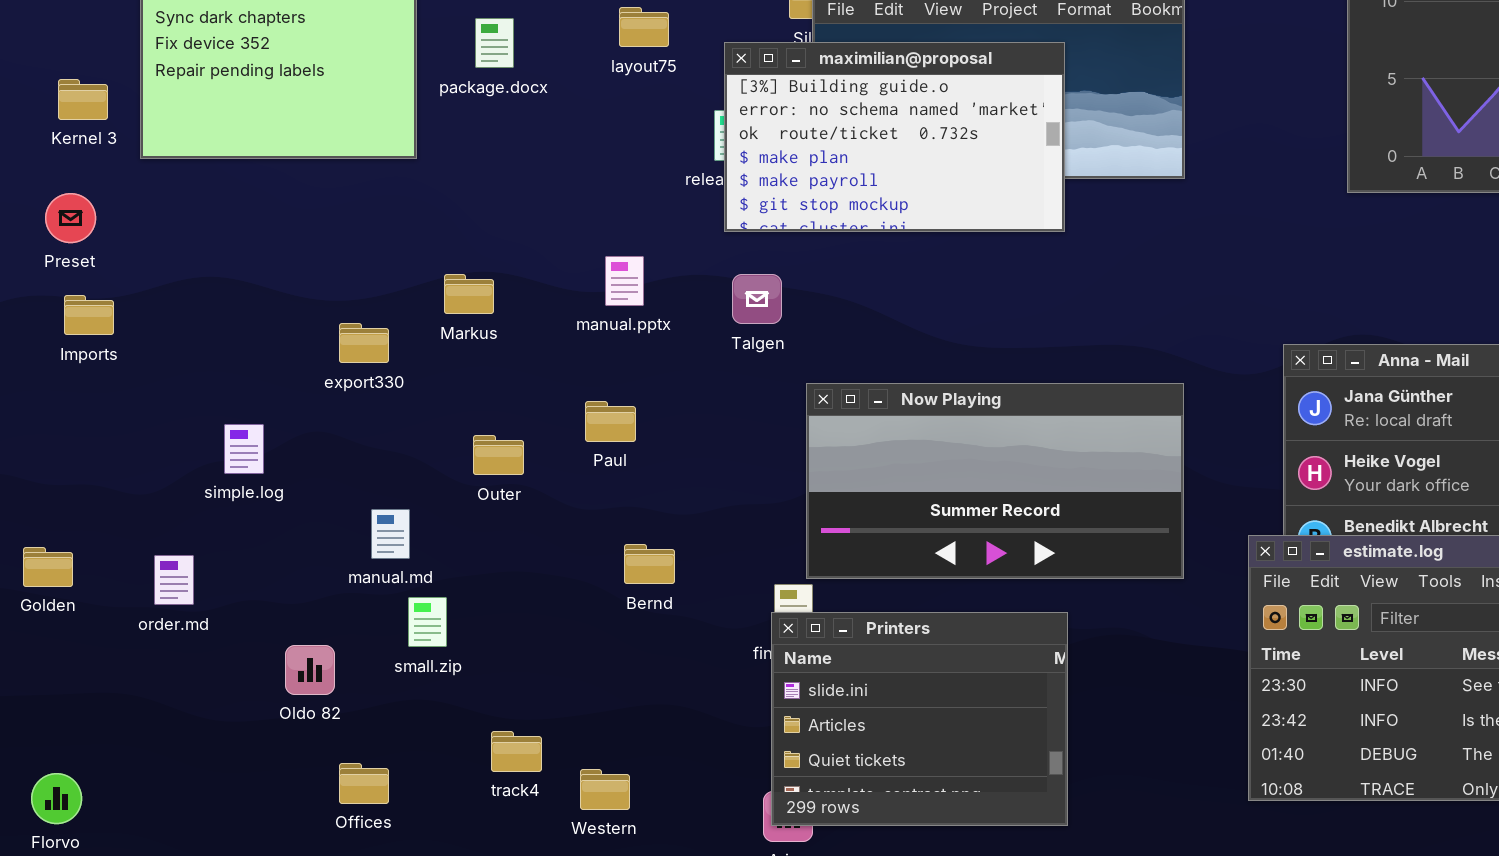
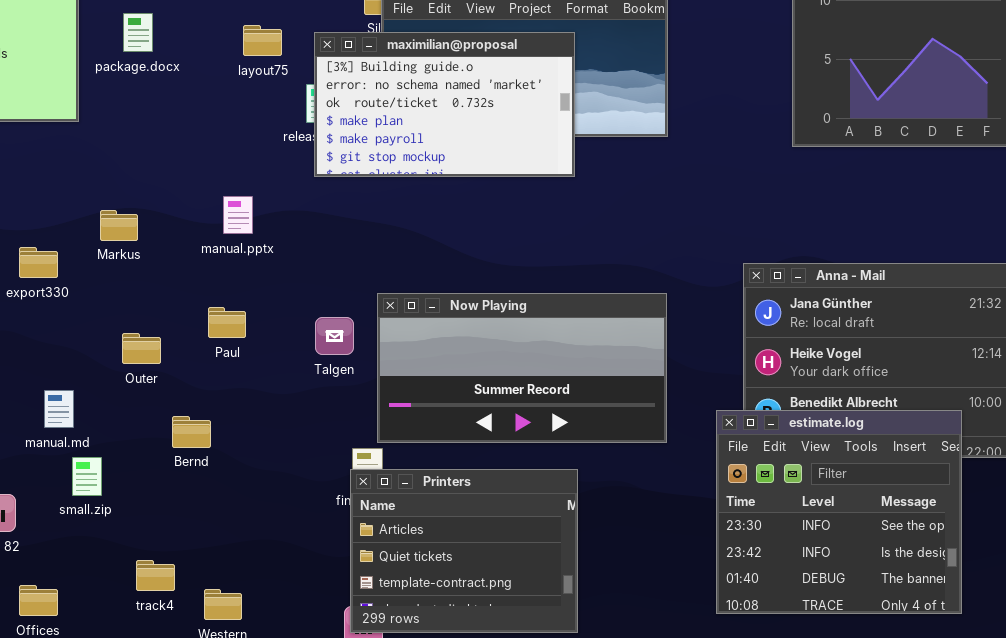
layout75: [619,7,669,47] -> [243,25,282,56], moved
Talgen: [732,274,782,324] -> [315,317,354,355], moved
Bernd: [624,544,675,584] -> [172,416,211,448], moved
Printers: [771,612,1068,826] -> [350,469,578,633], scrolled down 1 row

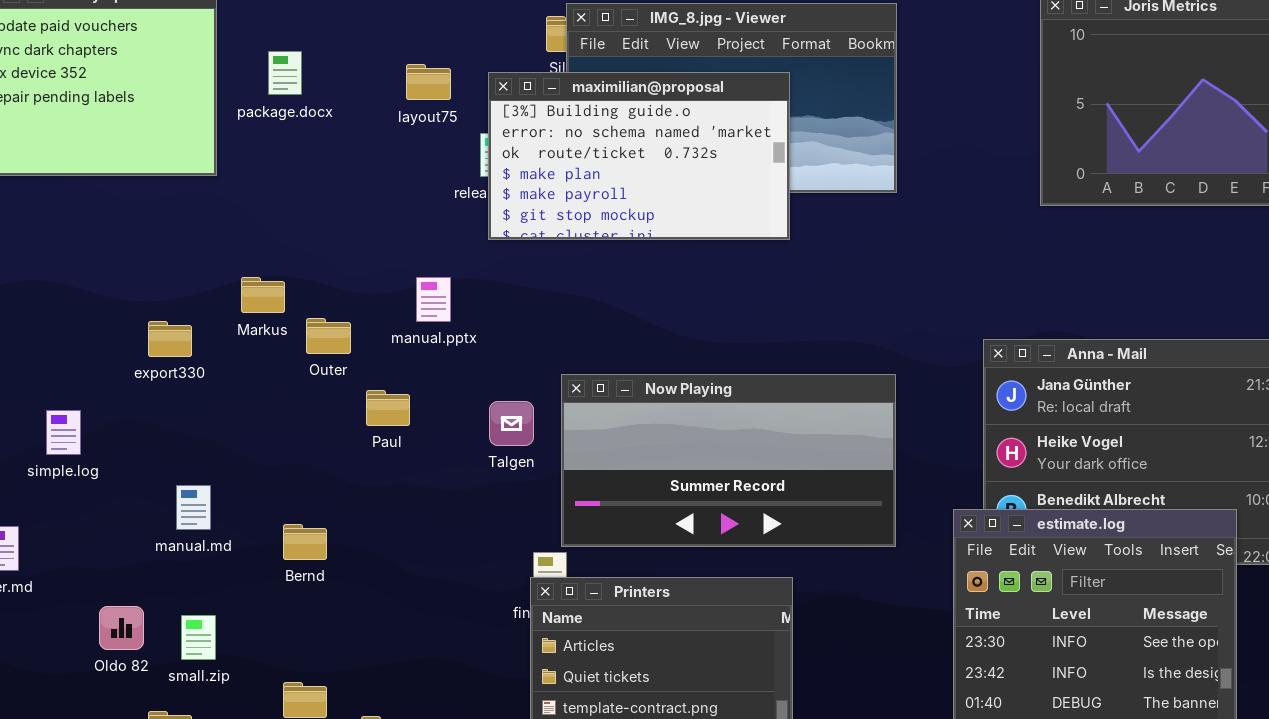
manual.pptx: [223,196,253,234] -> [416,277,451,322], moved
Outer: [122,333,161,364] -> [306,318,351,354], moved
Bernd: [172,416,211,448] -> [283,524,327,560], moved
small.zip: [72,457,102,496] -> [181,615,216,660], moved

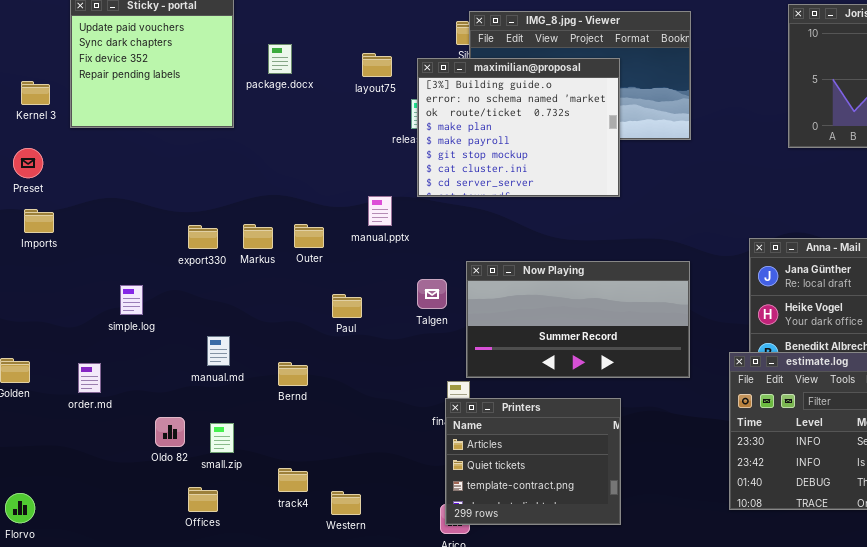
maximilian@proposal: [488,72,790,240] -> [417,58,620,197], resized
Markus: [241,277,285,313] -> [243,224,273,249], moved
Paul: [366,390,410,426] -> [332,294,362,318], moved

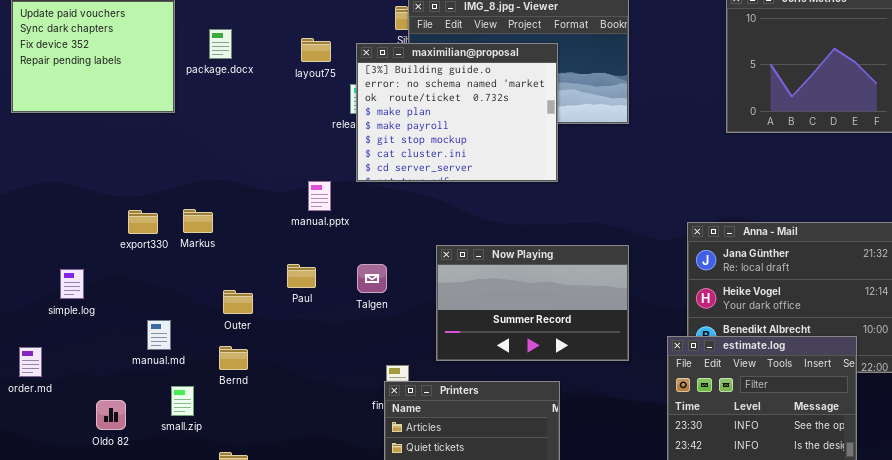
Outer: [294,224,324,248] -> [223,290,253,314], moved
Now Playing: [466,261,690,378] -> [436,245,629,361], resized
Paul: [332,294,362,318] -> [287,264,316,288], moved
small.zip: [210,423,234,453] -> [171,386,194,416], moved

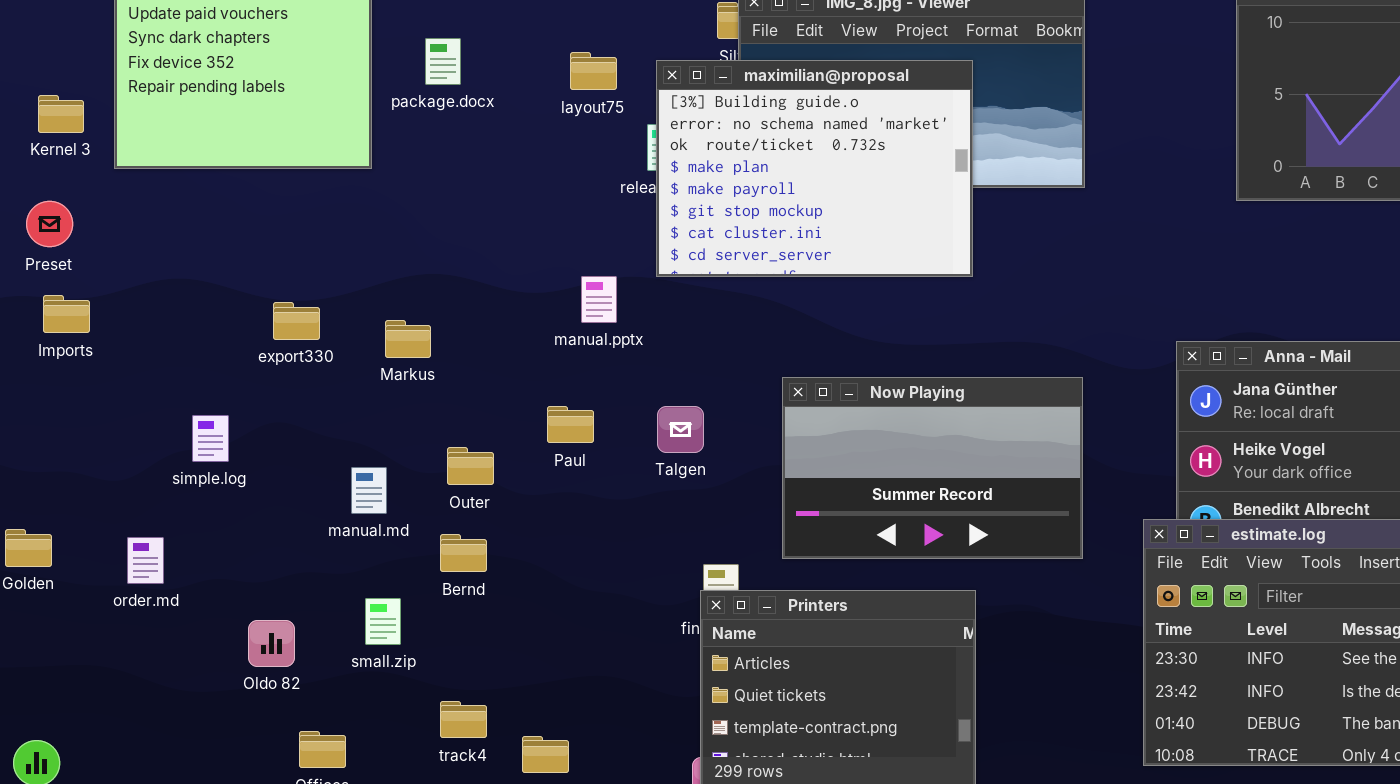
export330: [128,210,158,234] -> [273,302,320,340], moved
manual.md: [147,320,171,350] -> [351,467,387,514], moved

